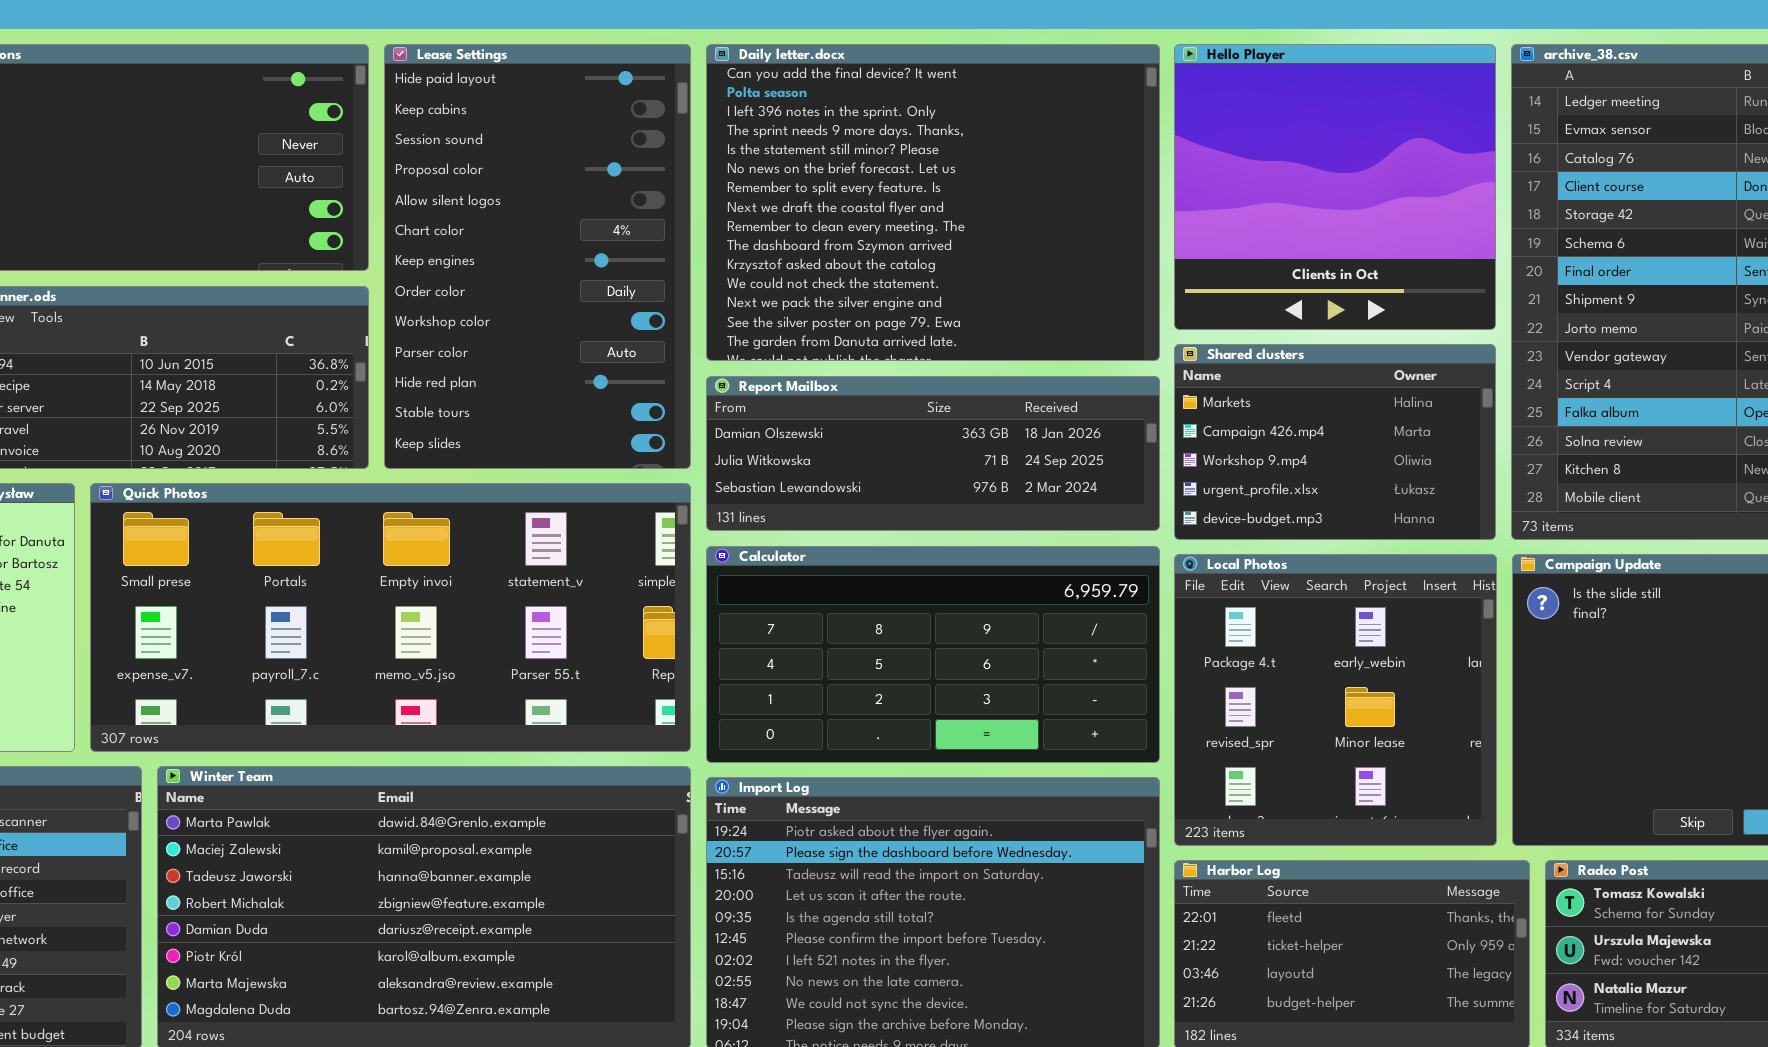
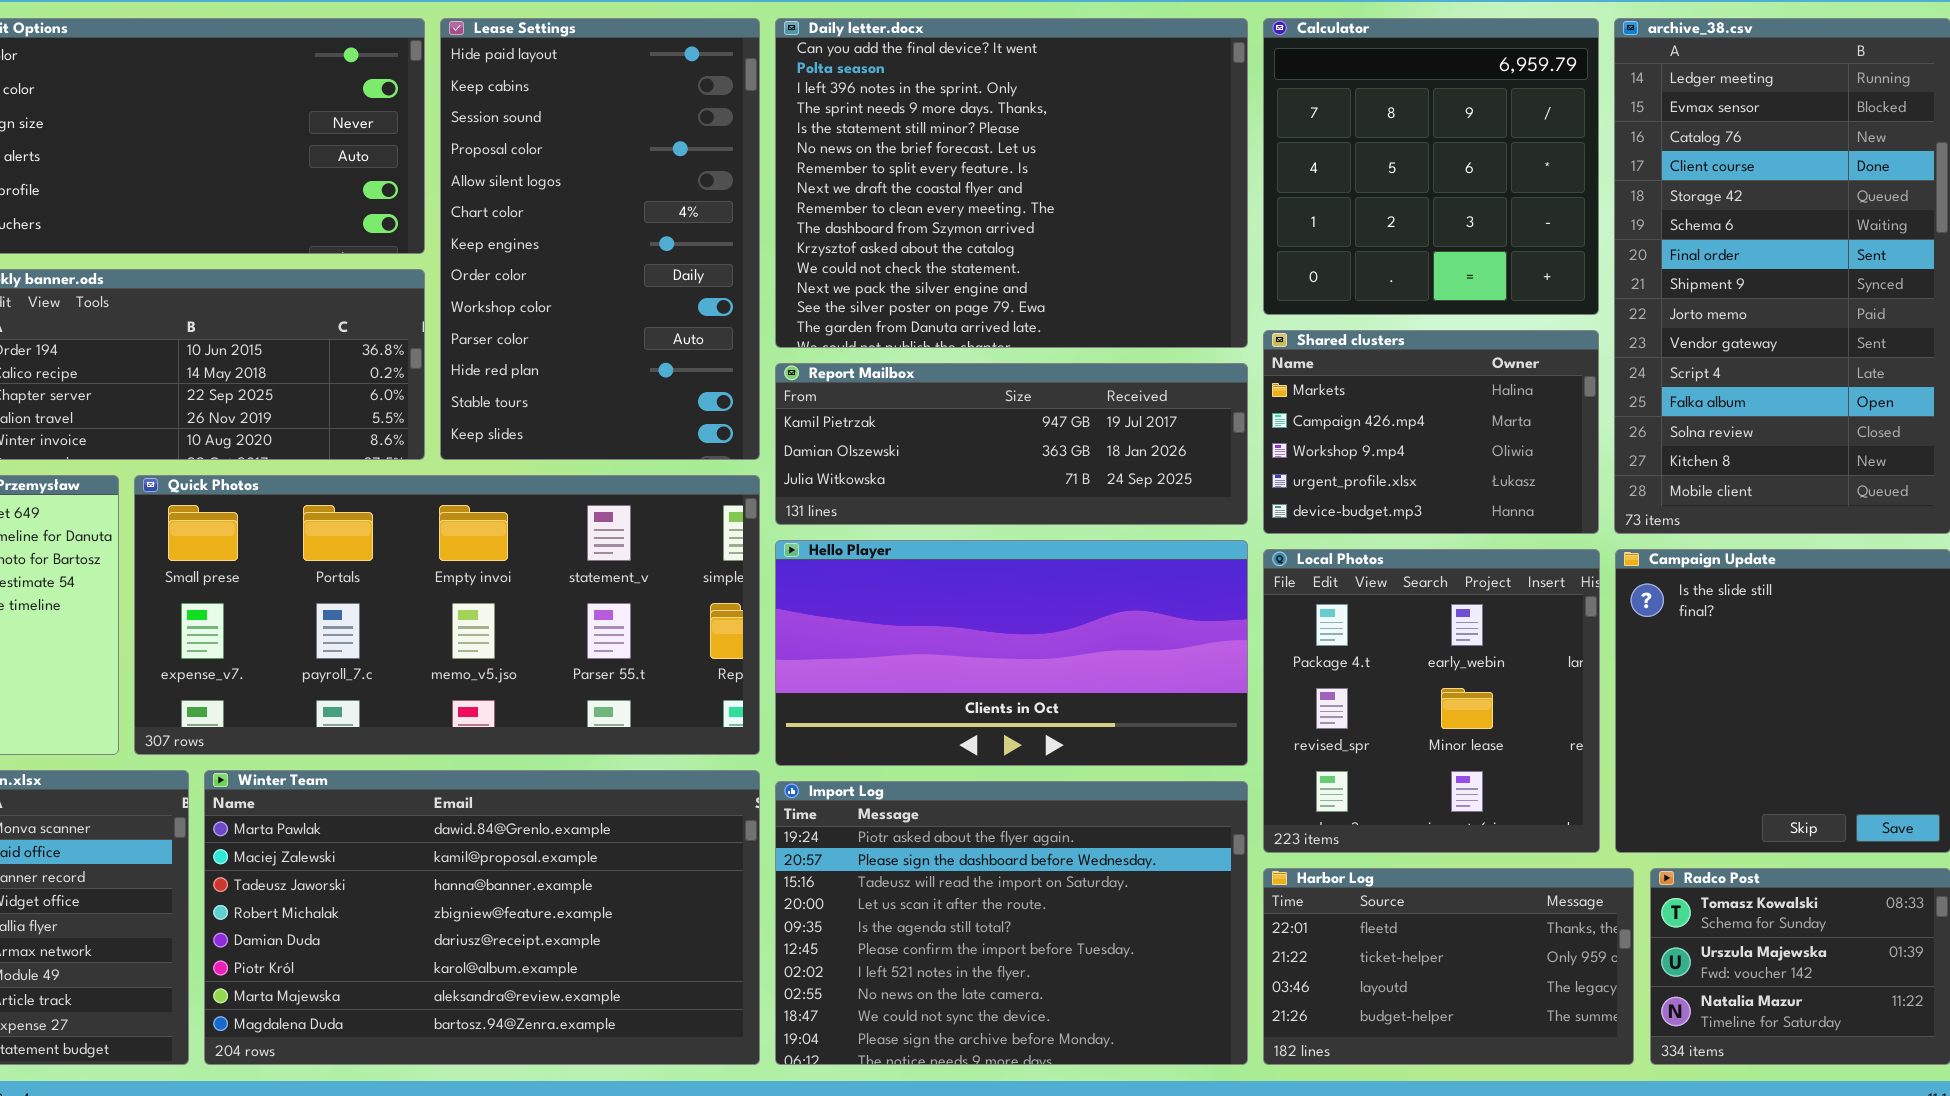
Hello Player: [1174,44,1496,330] -> [775,540,1248,766], moved, resized
Report Mailbox: [706,376,1160,531] -> [775,363,1248,525], scrolled up 1 row
Calculator: [706,546,1160,763] -> [1263,18,1599,315], moved, resized

